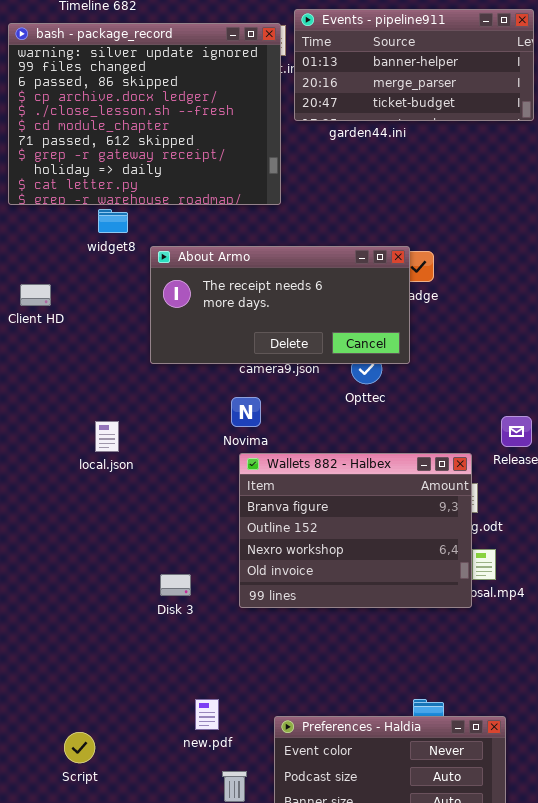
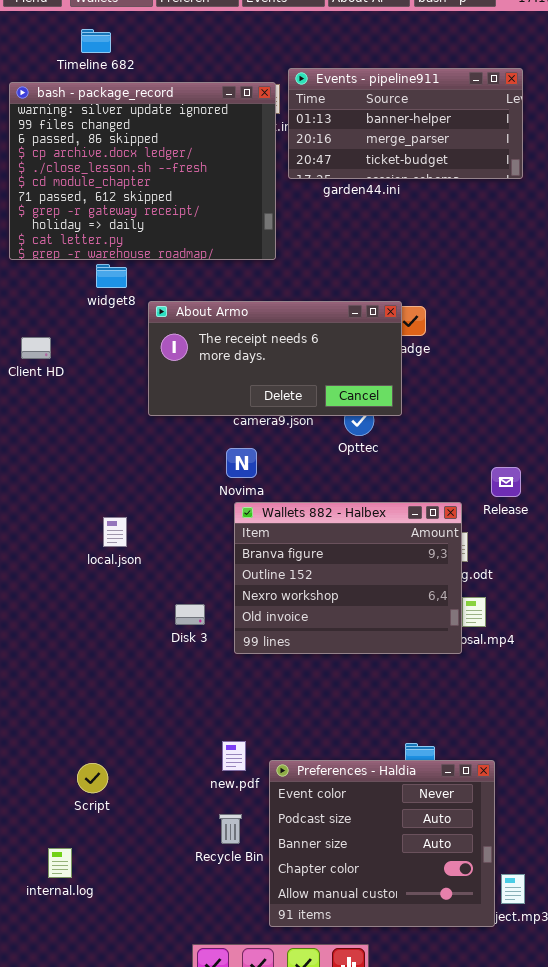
local.json: [95,421,119,452] -> [103,517,127,547], moved
Disk 3: [160,574,191,596] -> [175,604,205,625], moved
new.pdf: [195,699,219,730] -> [222,741,246,771], moved
Script: [64,732,95,763] -> [77,763,108,793], moved

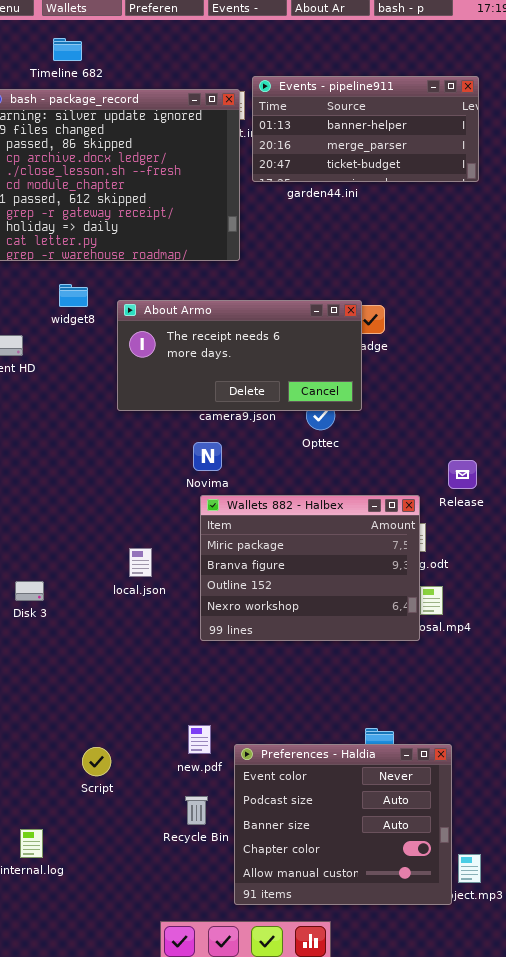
widget8: [96,264,127,288] -> [59,284,88,307], moved
Wallets 882 - Halbex: [234,502,462,654] -> [200,495,420,641], scrolled up 1 row
local.json: [103,517,127,547] -> [129,548,152,577], moved
Disk 3: [175,604,205,625] -> [15,581,44,601], moved
Script: [77,763,108,793] -> [82,747,111,776], moved

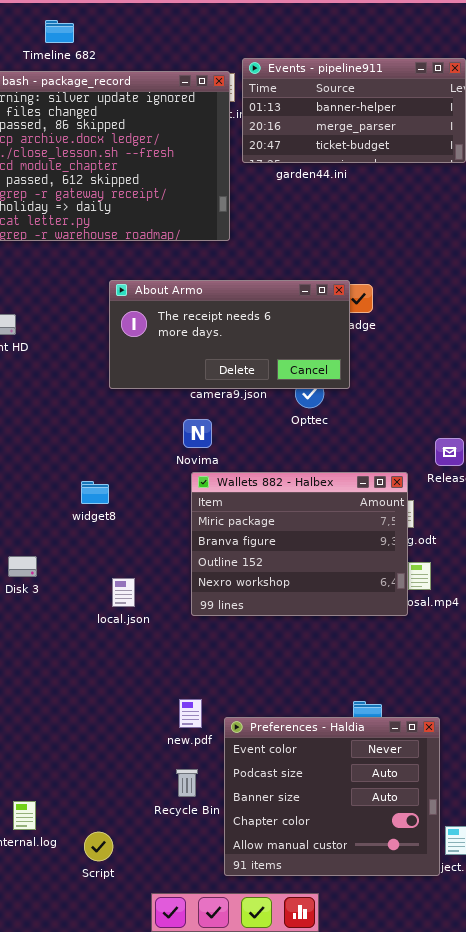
widget8: [59,284,88,307] -> [81,481,109,504], moved
local.json: [129,548,152,577] -> [112,578,135,607], moved
Script: [82,747,111,776] -> [84,832,113,861], moved

